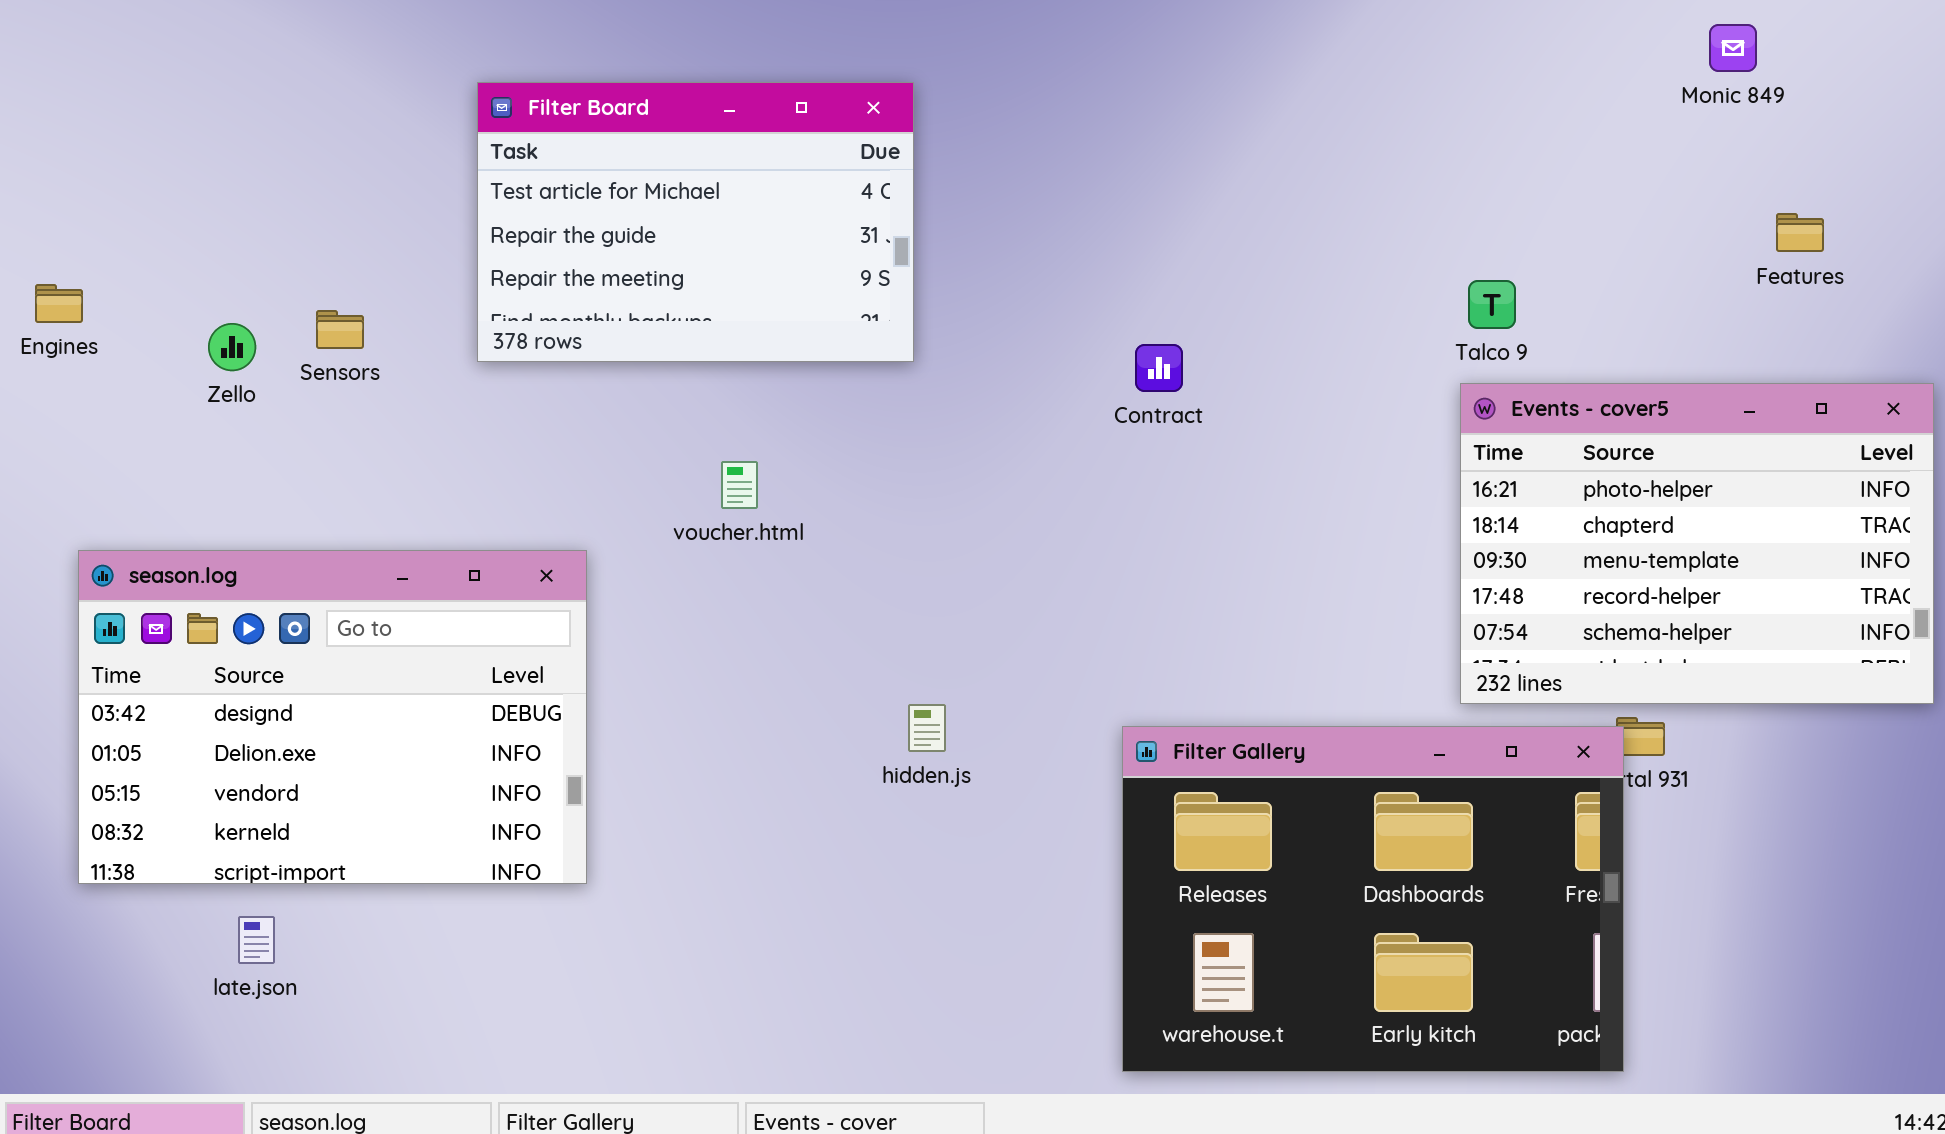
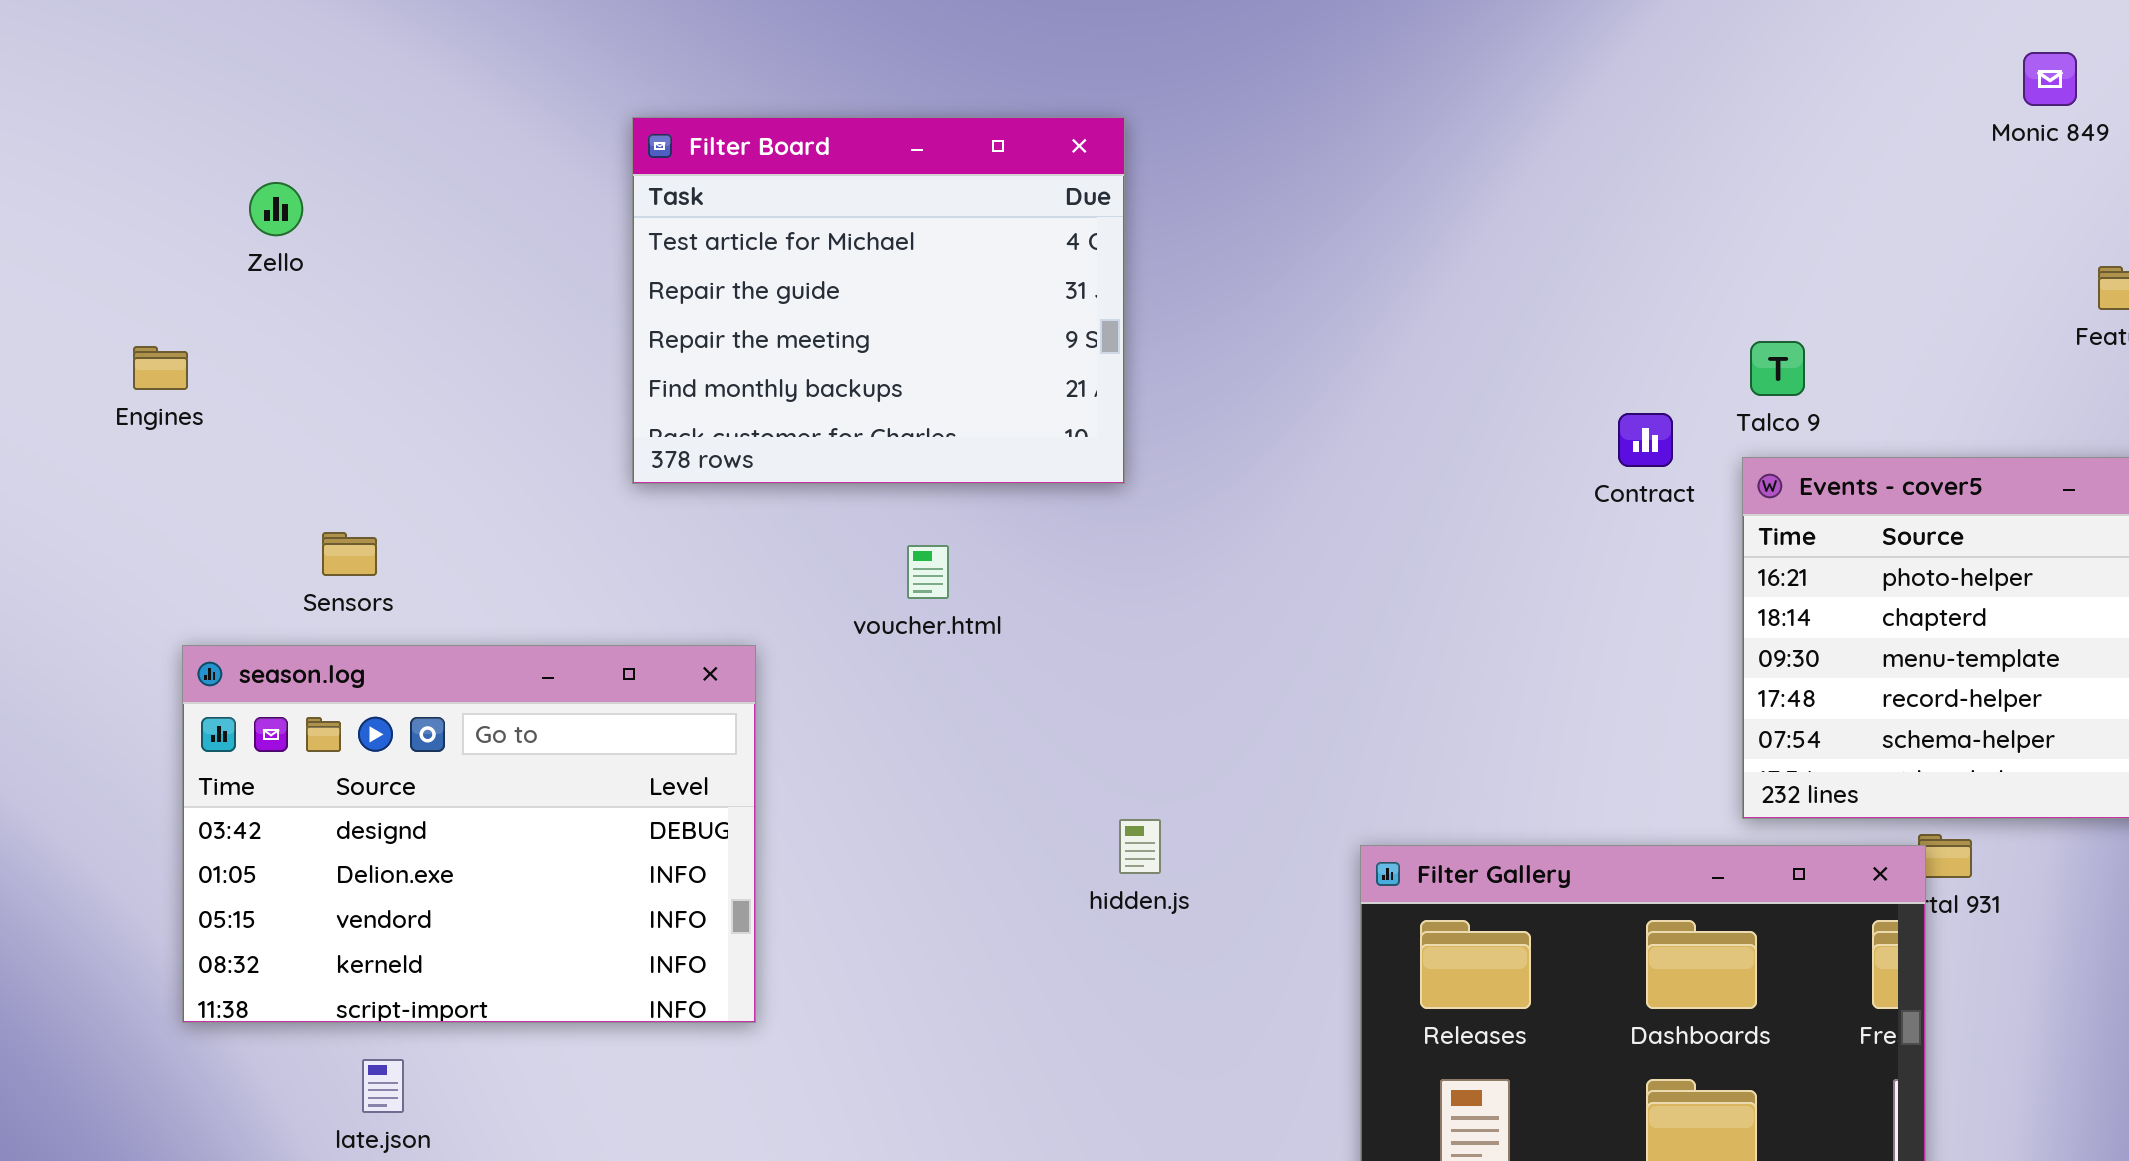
Filter Board: [477,82,914,362] -> [632,117,1125,484], resized
Sensors: [316,310,364,349] -> [322,532,377,576], moved
Zello: [208,323,256,371] -> [249,182,303,236], moved
Contract: [1135,344,1183,392] -> [1618,413,1673,467], moved

